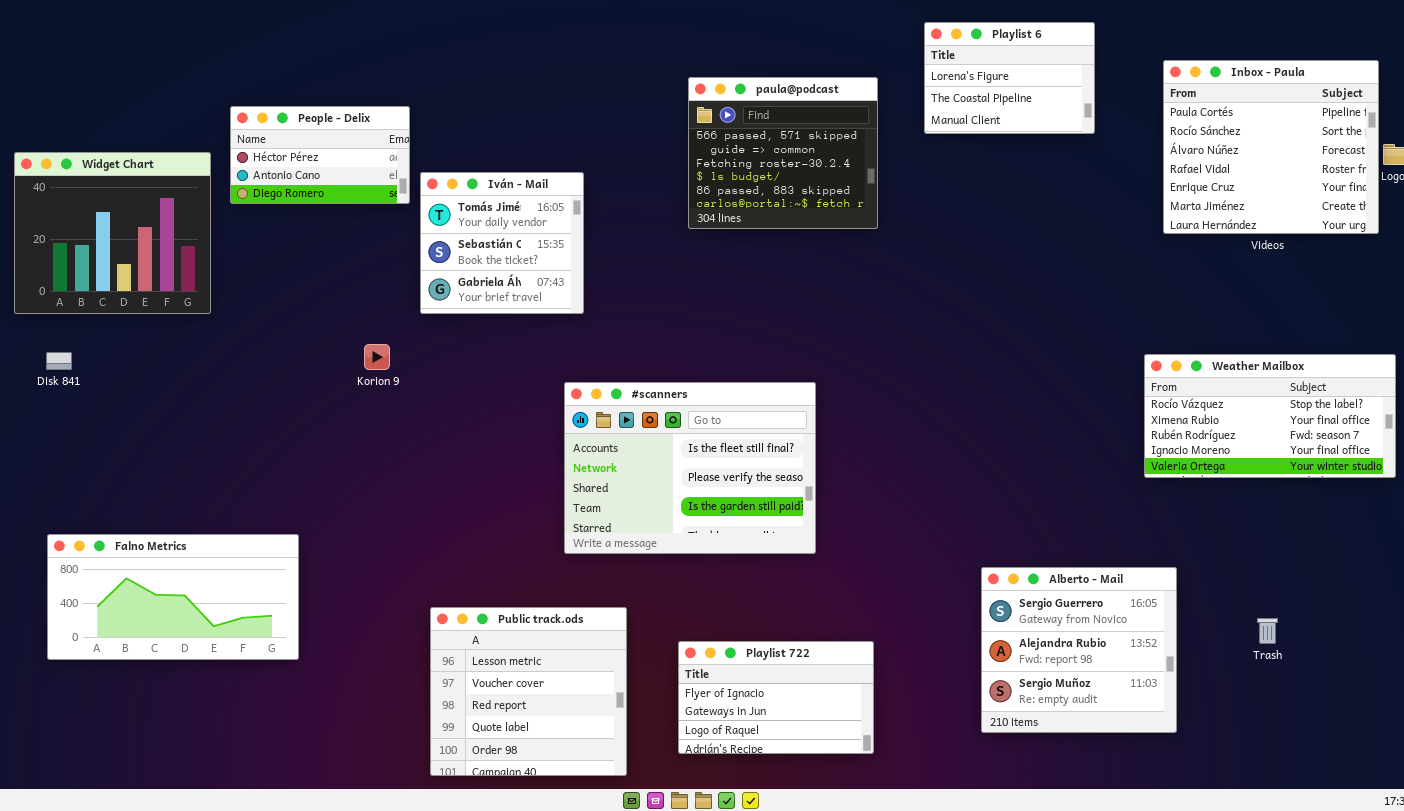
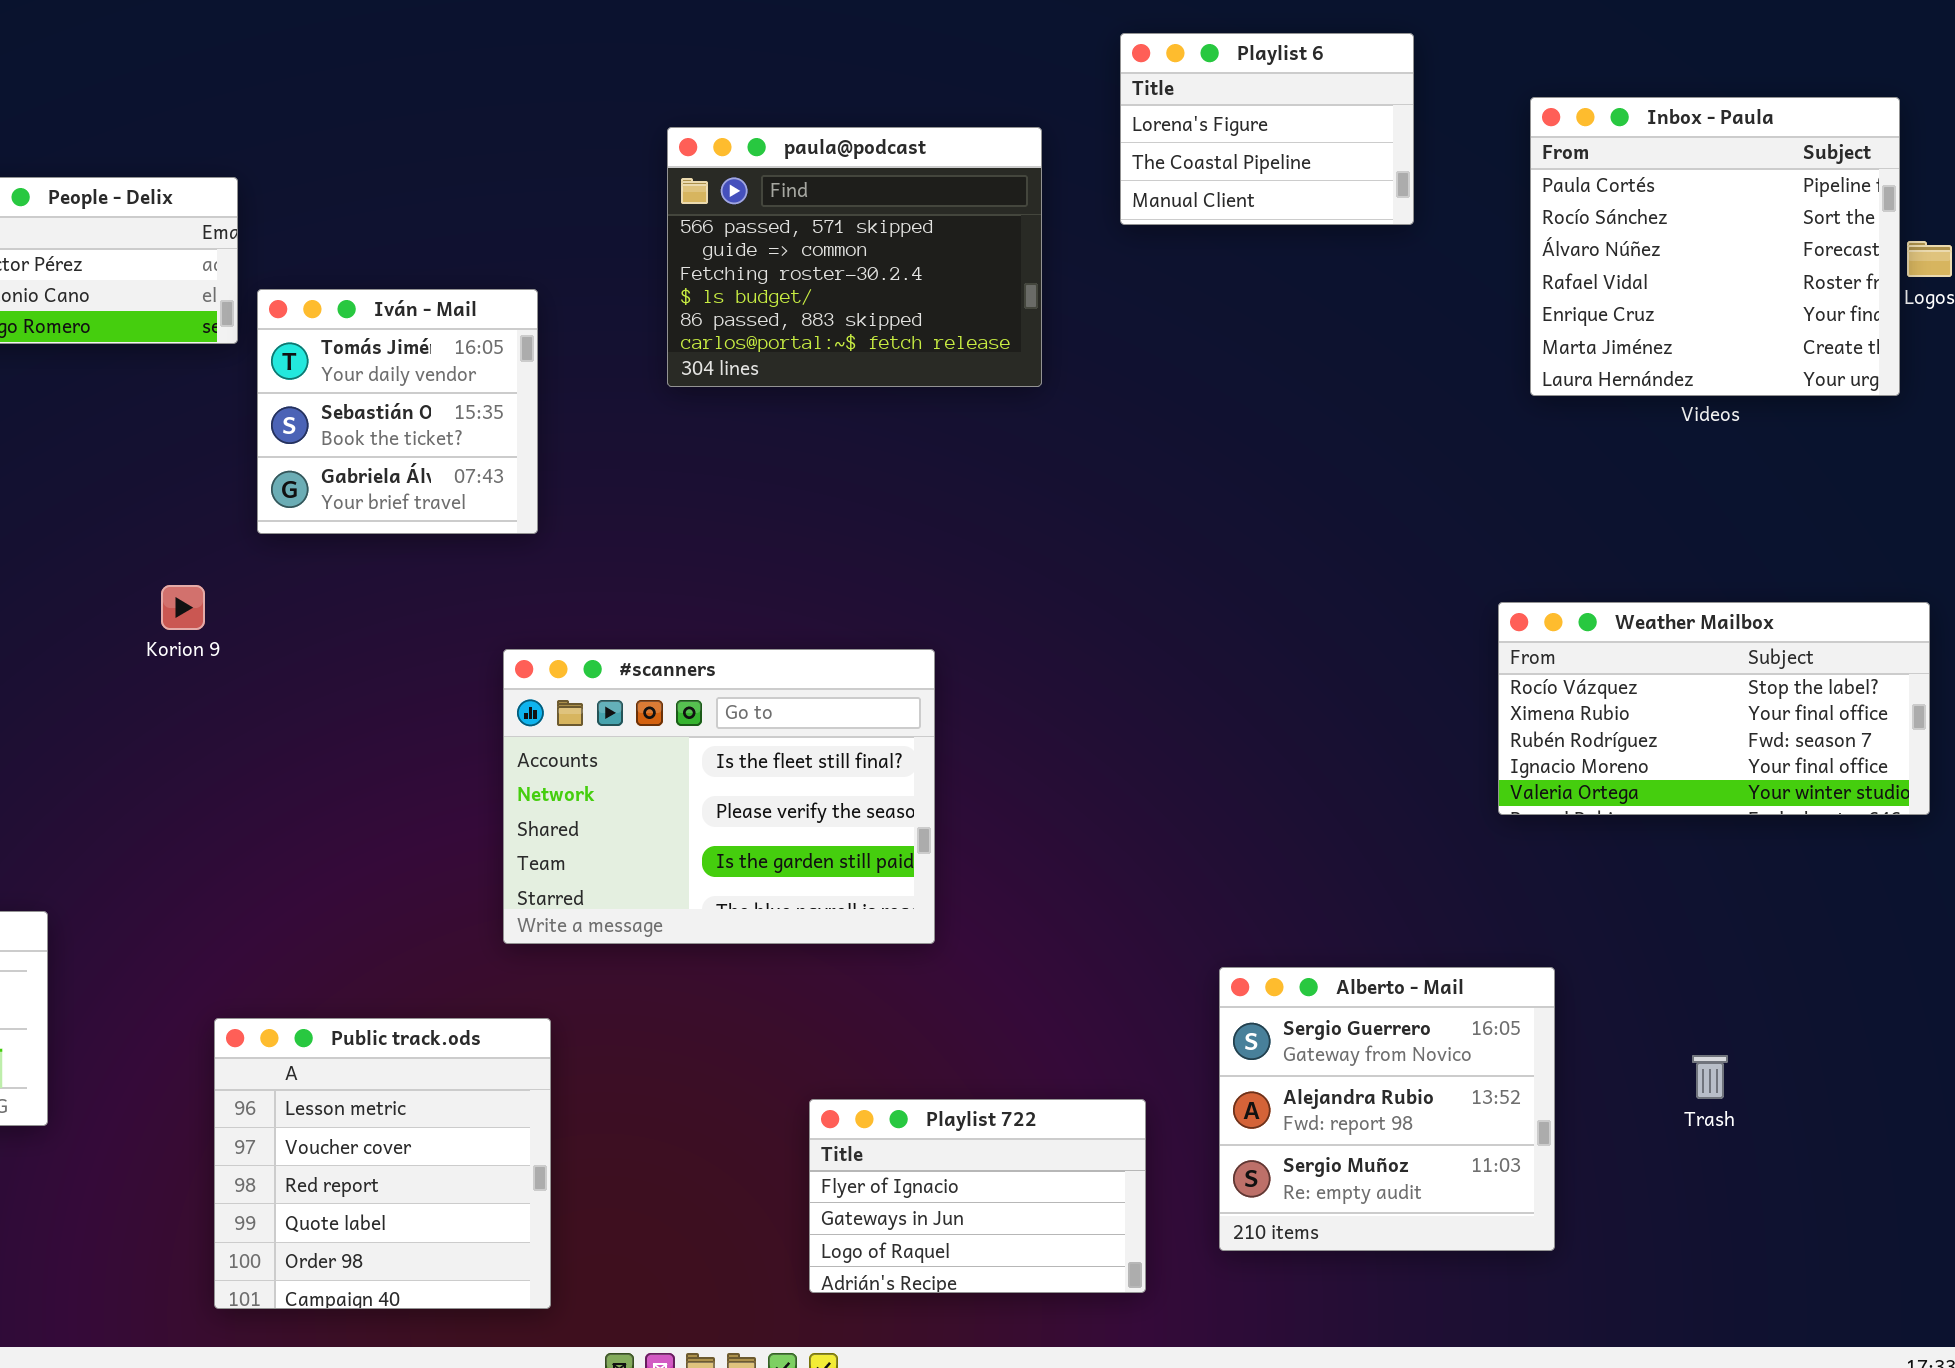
paula@podcast: [688,77,878,229] -> [667,127,1042,387], resized
Public track.ods: [430,607,627,776] -> [214,1018,551,1309], moved
Playlist 722: [678,641,874,754] -> [809,1099,1146,1293], moved

